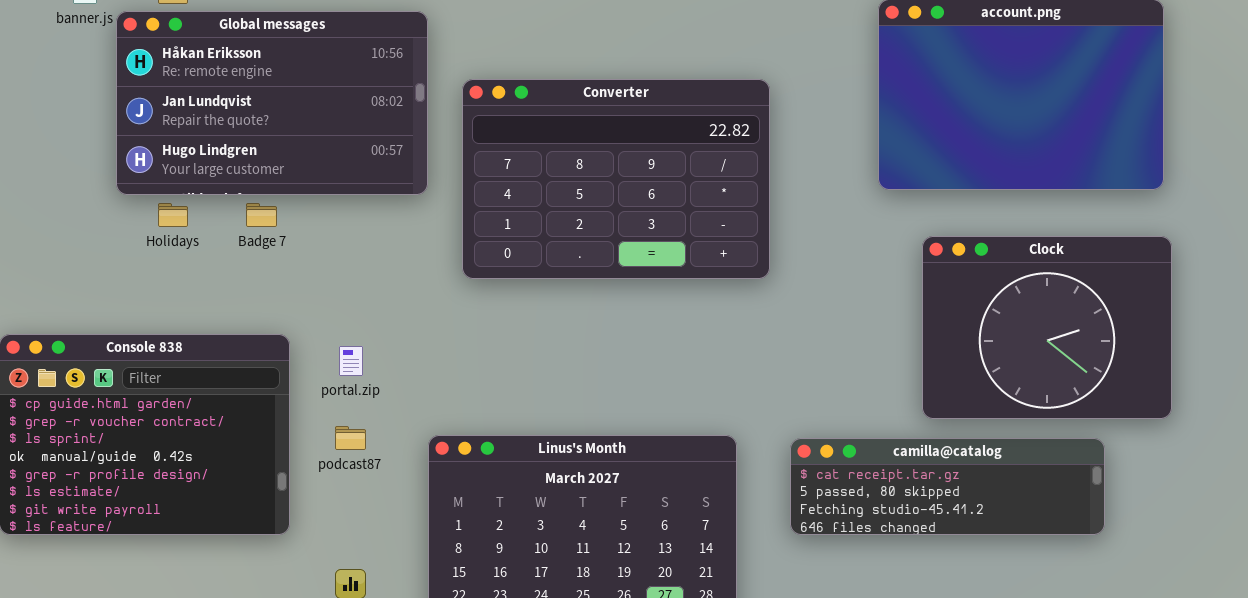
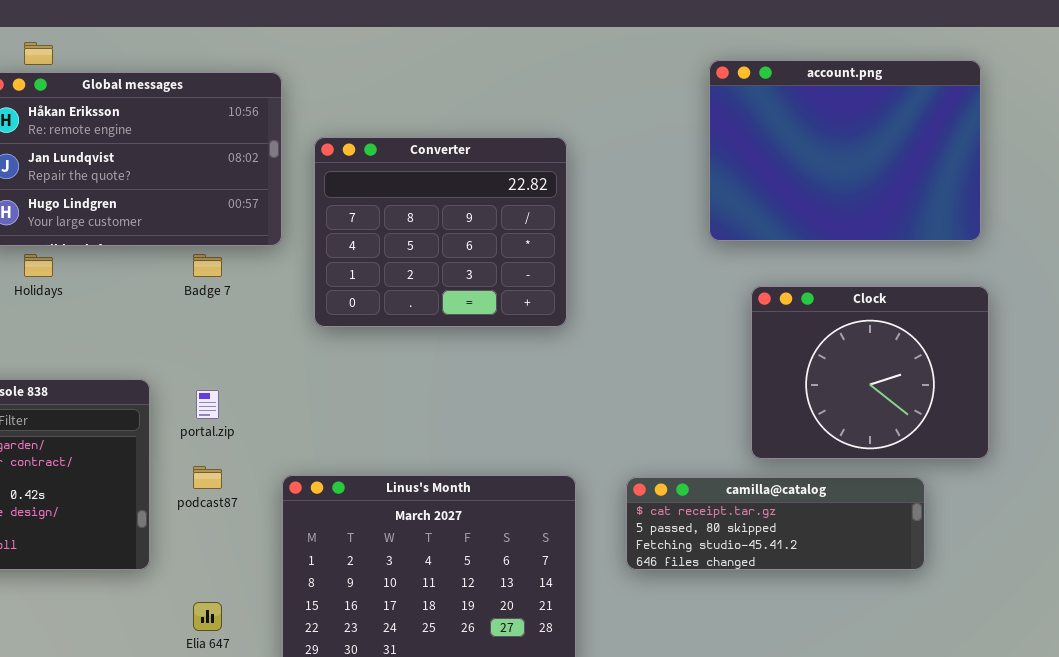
Converter: [462,79,770,279] -> [314,137,567,327], resized
Badge 7: [246,203,277,227] -> [193,254,222,277], moved

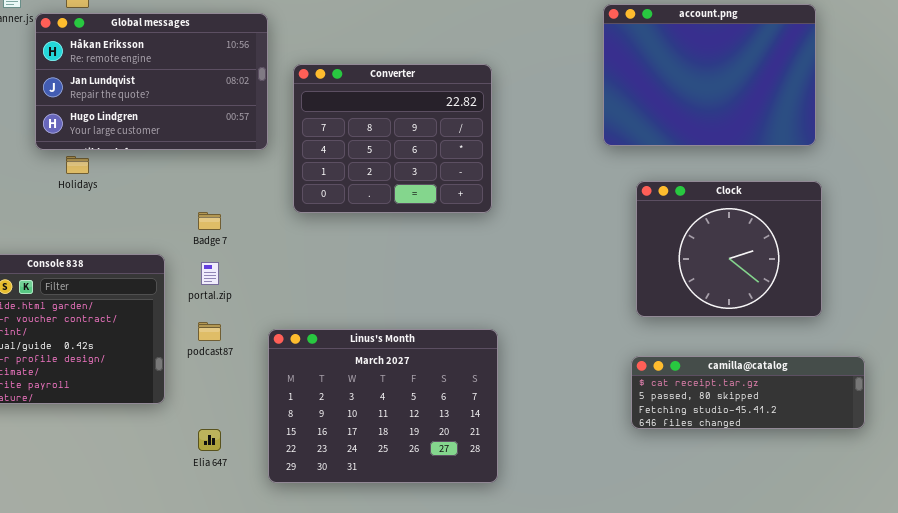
Badge 7: [193,254,222,277] -> [198,212,221,230], moved
camilla@catalog: [626,477,925,570] -> [631,356,865,429], moved

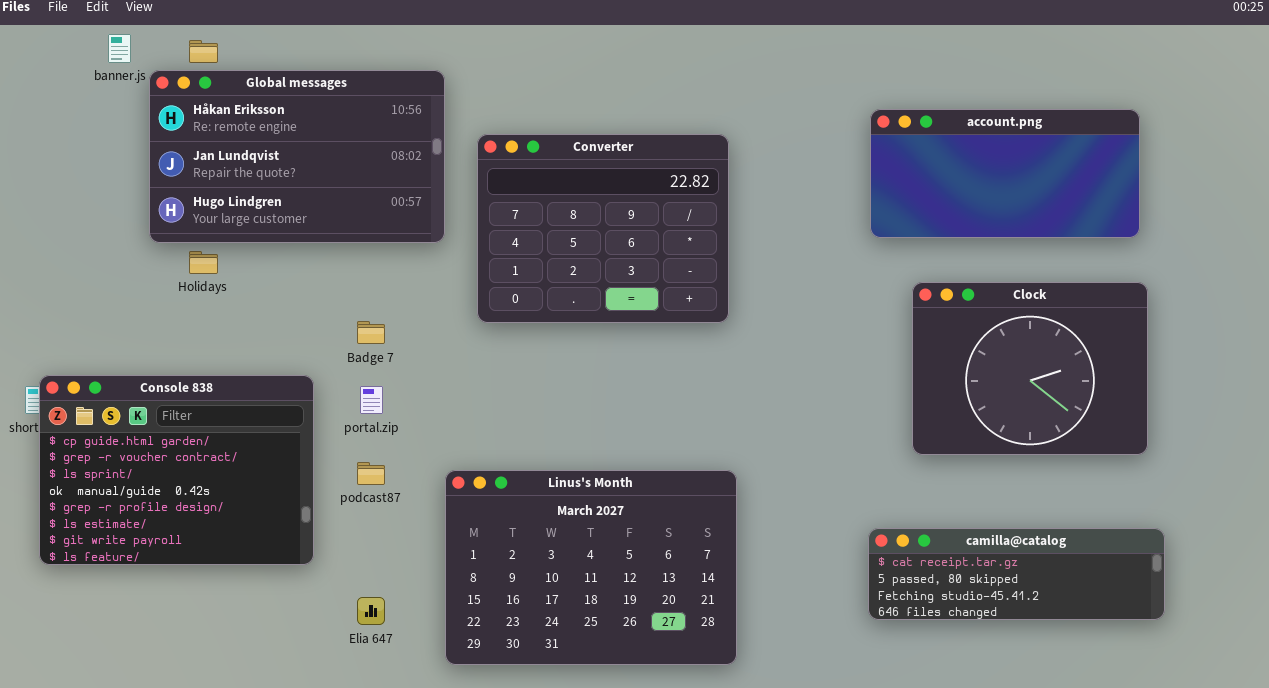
account.png: [603,4,816,146] -> [870,109,1140,238], resized
camilla@catalog: [631,356,865,429] -> [868,528,1165,620], moved

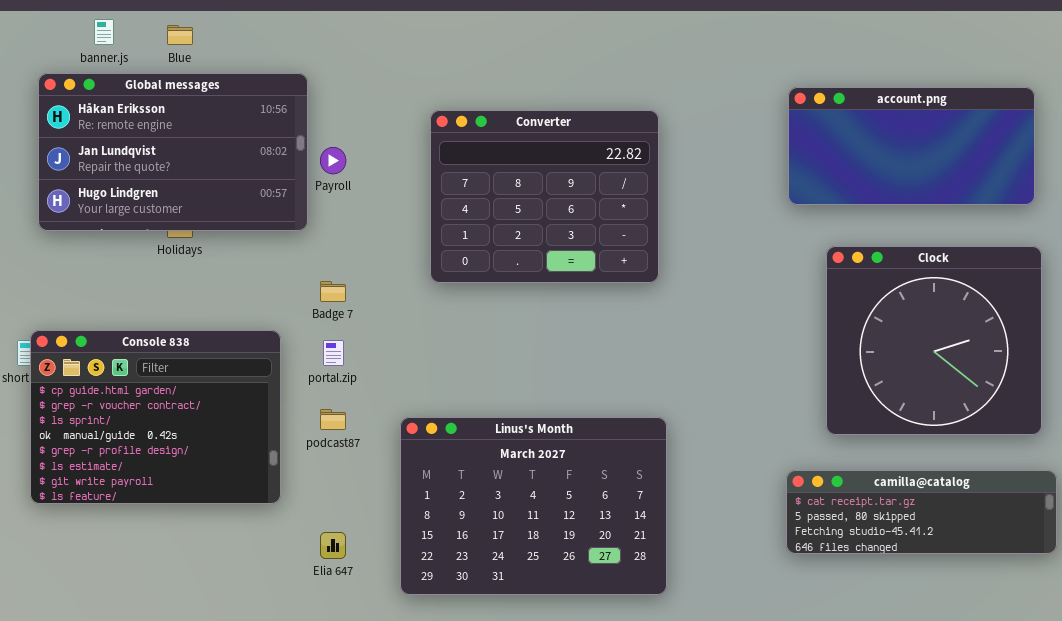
Global messages: [149,70,445,243] -> [38,73,308,231], moved
Clock: [912,282,1148,455] -> [826,246,1042,435], resized

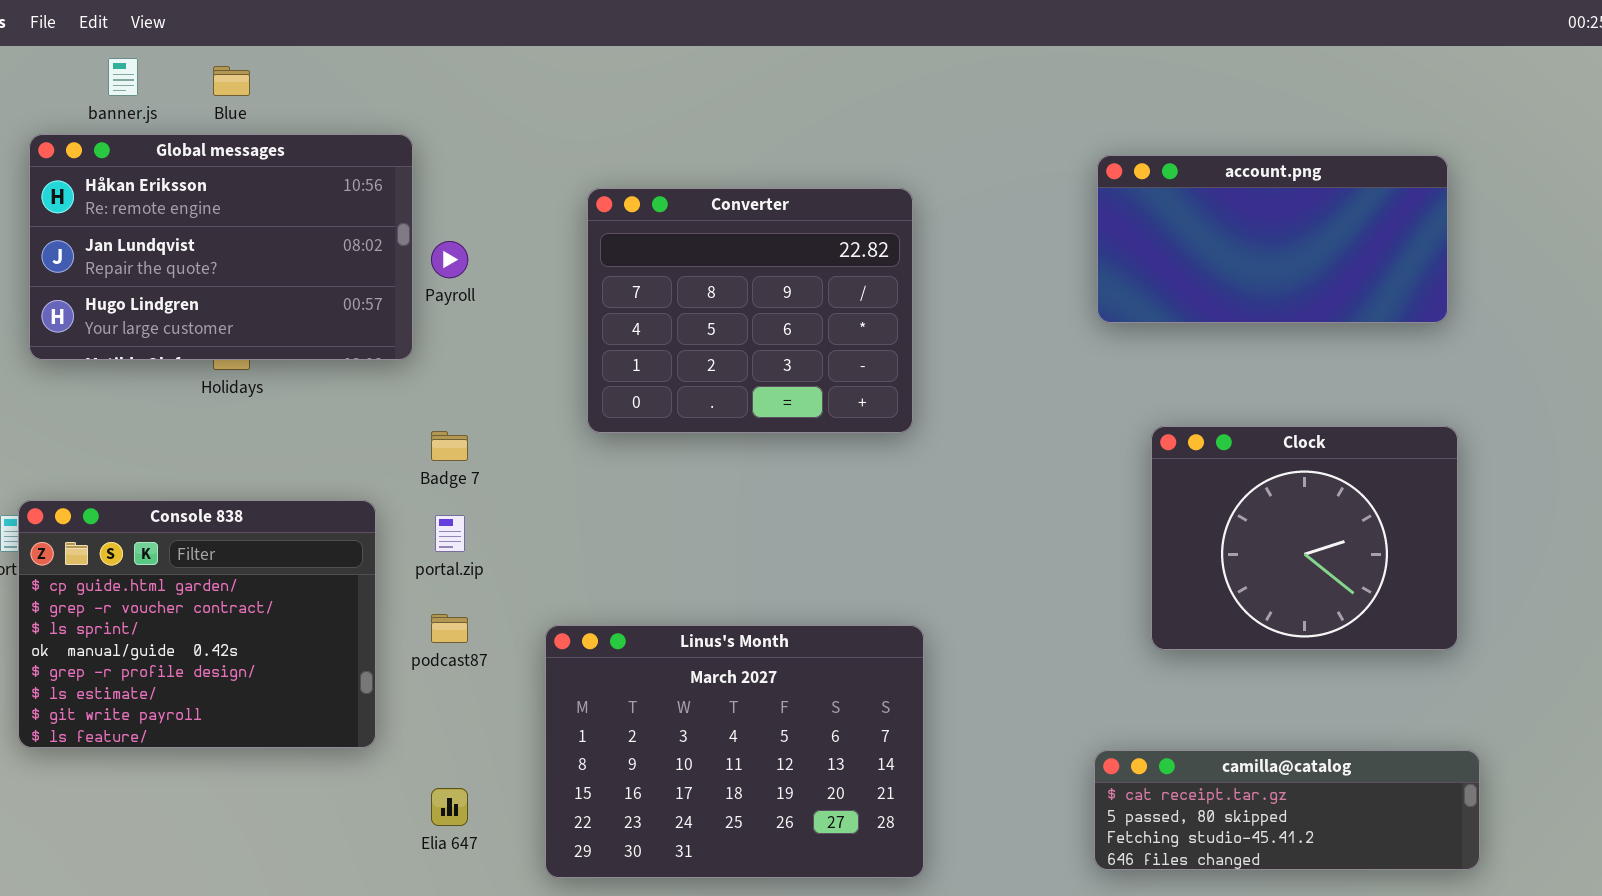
Clock: [826,246,1042,435] -> [1151,426,1458,650], resized
camilla@catalog: [786,470,1057,554] -> [1094,750,1480,870], moved

